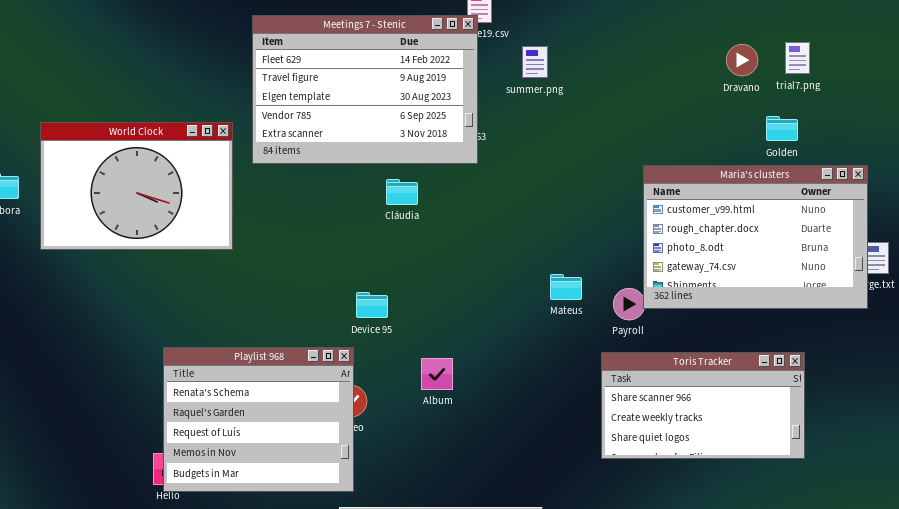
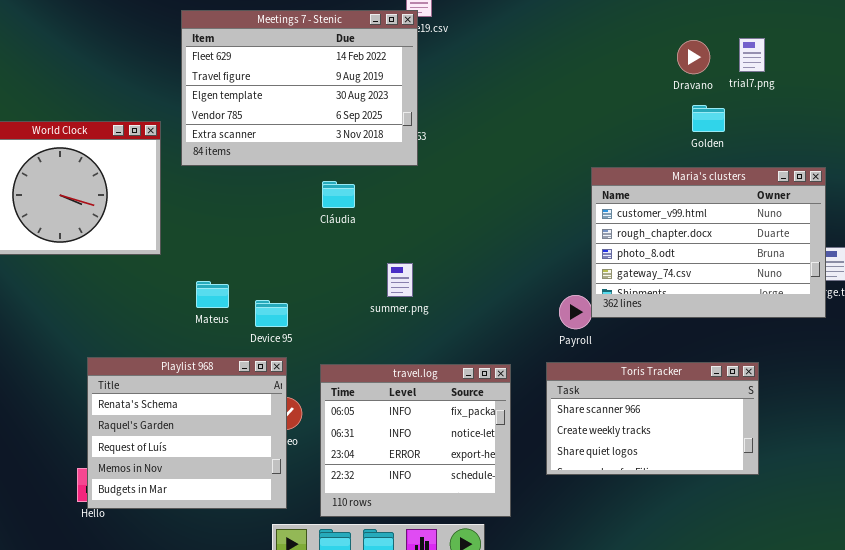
summer.png: [522,46,548,78] -> [387,263,413,297], moved
Golden: [766,116,798,141] -> [692,105,725,132], moved
Mateus: [550,274,582,300] -> [196,281,229,308], moved
Device 95: [356,292,388,318] -> [255,300,288,327], moved
travel.log: none -> [320,364,511,517], opened

